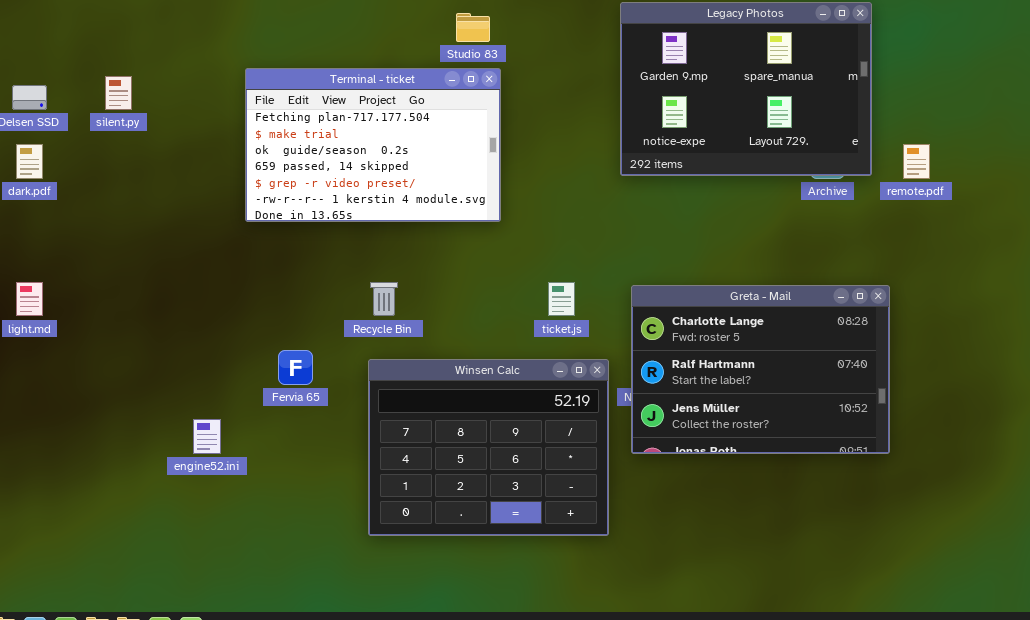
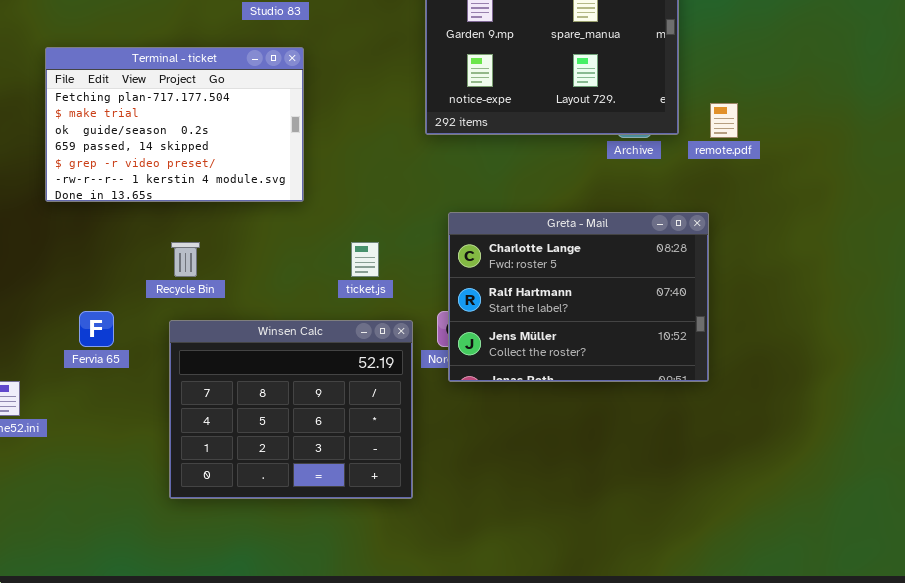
Terminal - ticket: [245,68,501,222] -> [45,47,304,202], moved
Greta - Mail: [631,285,890,454] -> [448,212,709,382], moved

